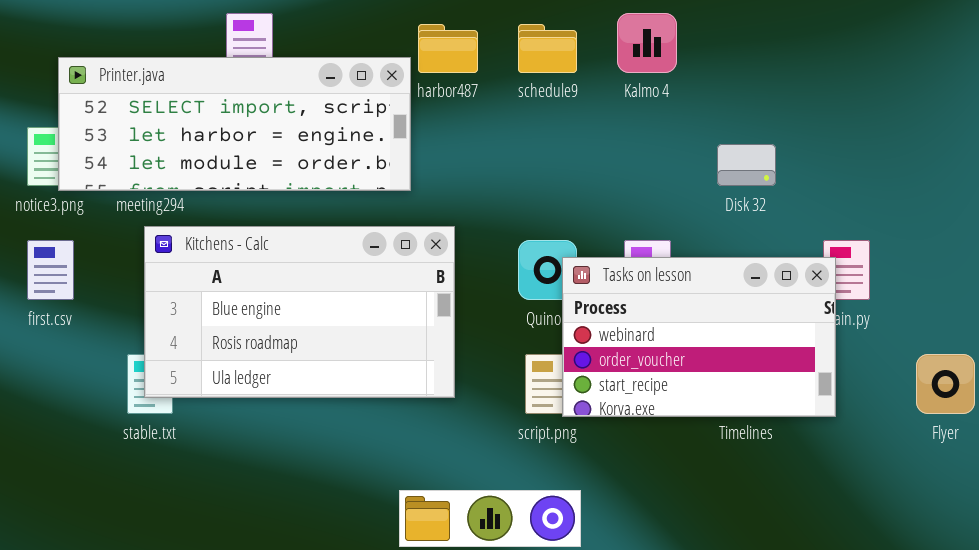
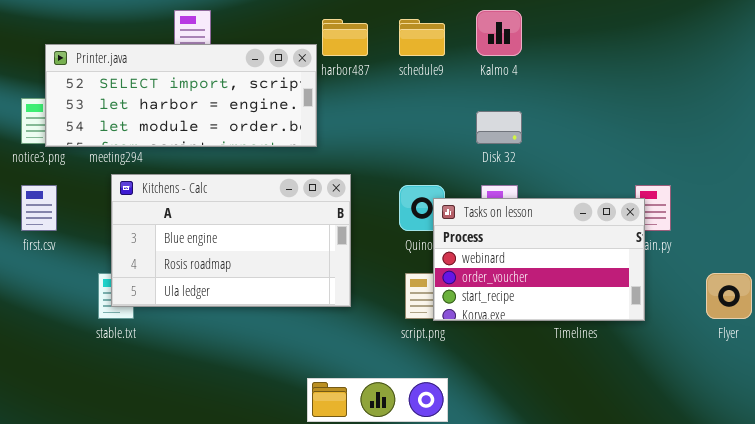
Disk 32: [717,144,776,186] -> [476,111,522,144], moved

